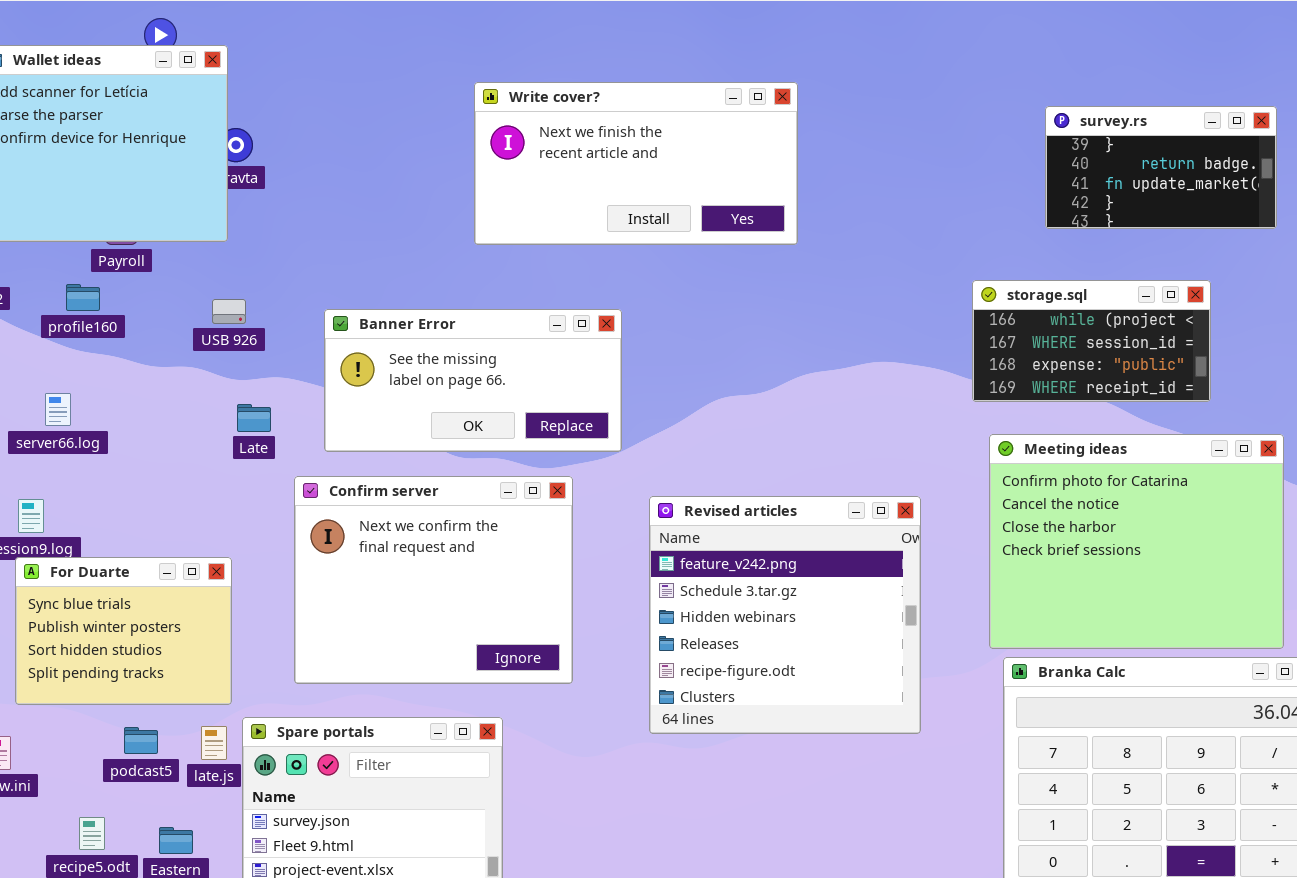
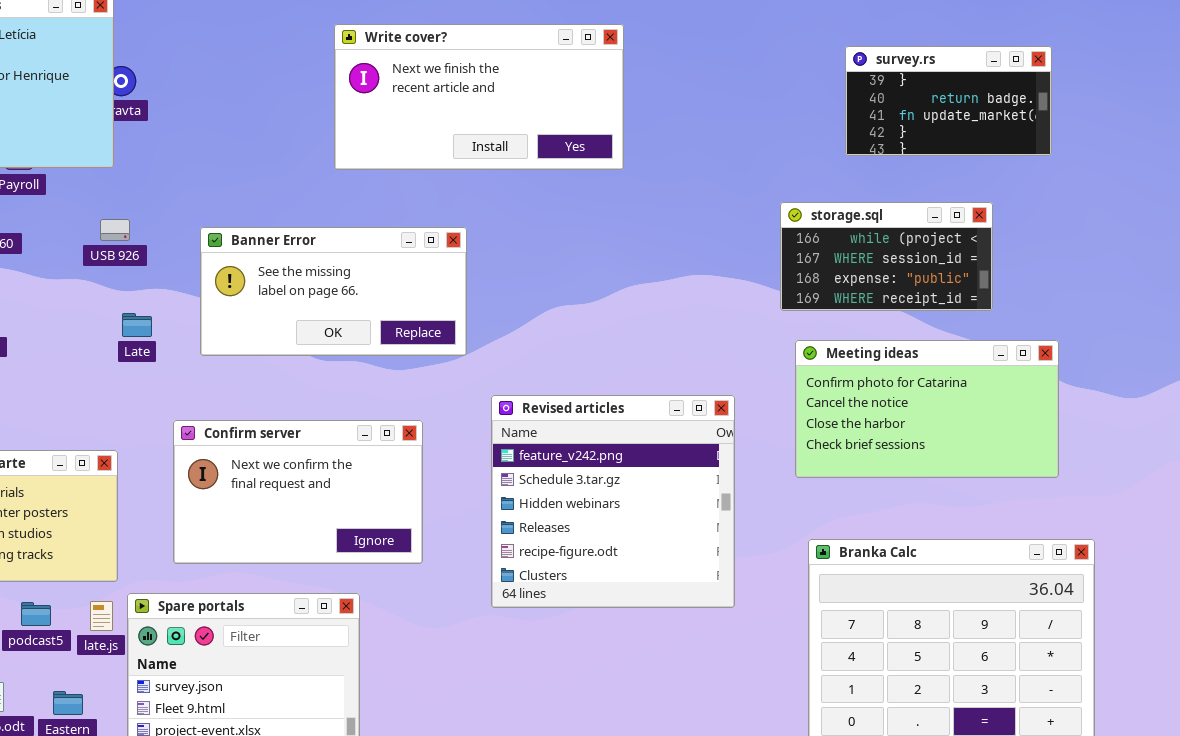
Meeting ideas: [989,434,1284,649] -> [795,340,1059,478], resized
Confirm server: [294,476,573,684] -> [173,420,423,564], resized

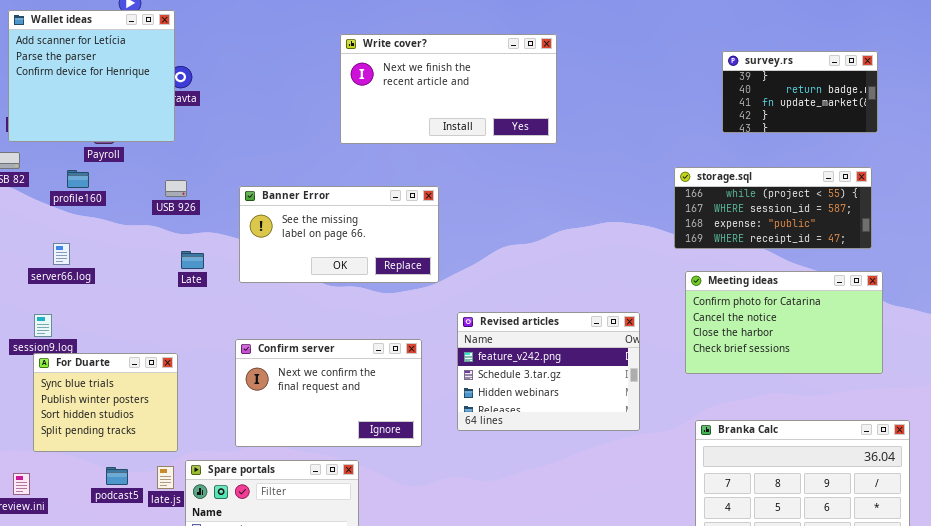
storage.sql: [780,202,993,311] -> [674,167,872,249], resized
Revised articles: [491,395,735,608] -> [457,312,640,431], resized
Confirm server: [173,420,423,564] -> [235,339,422,447], moved

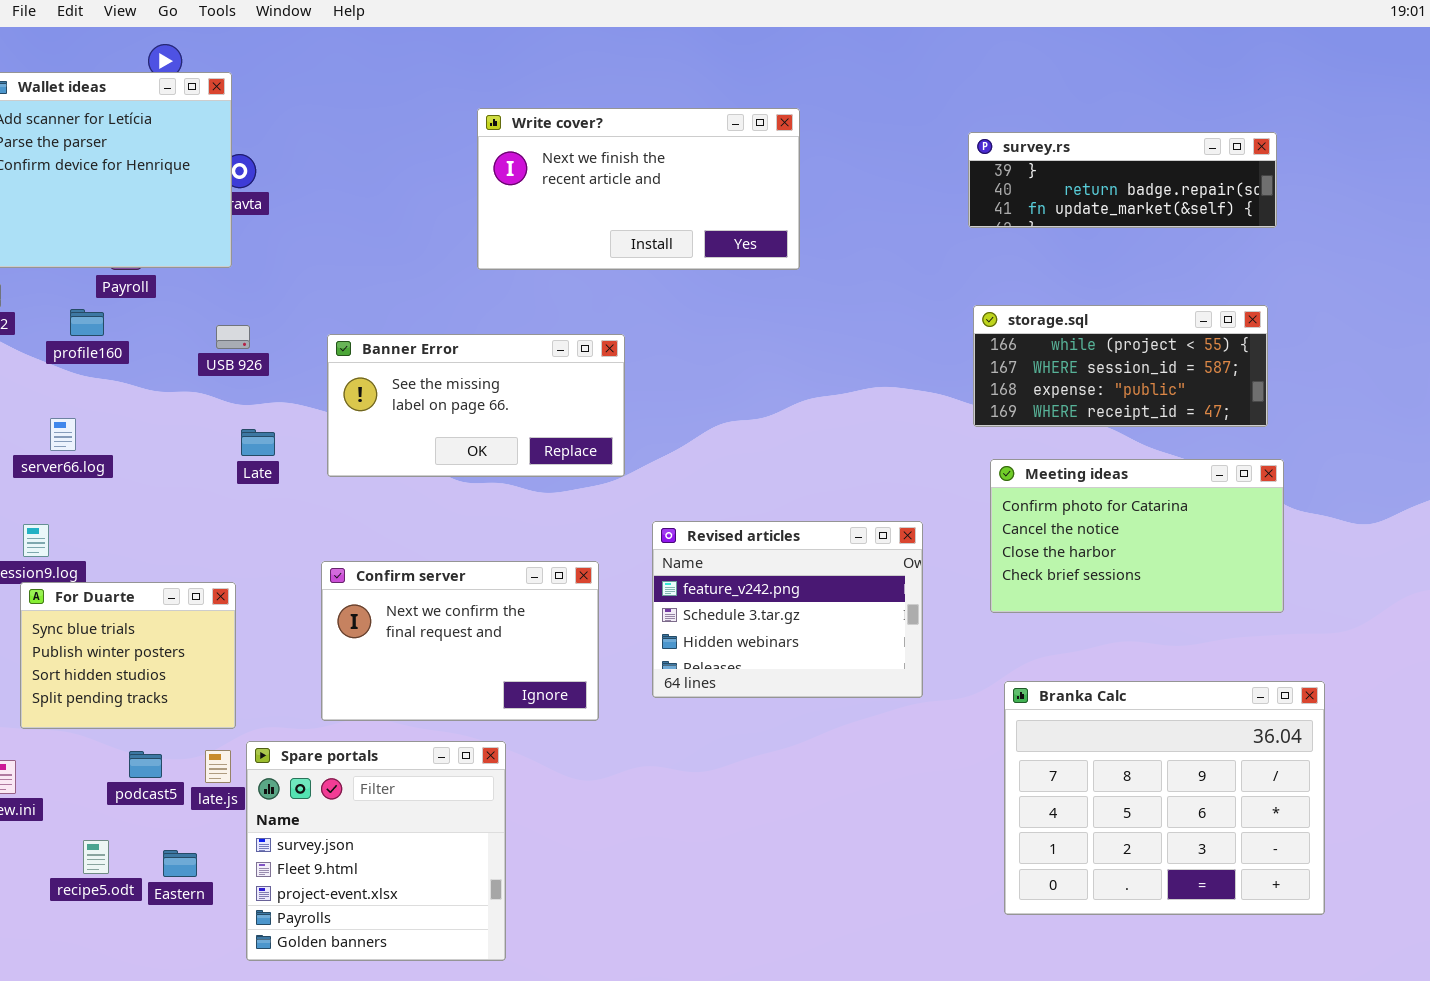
survey.rs: [722,51,878,133] -> [968,132,1277,228], resized

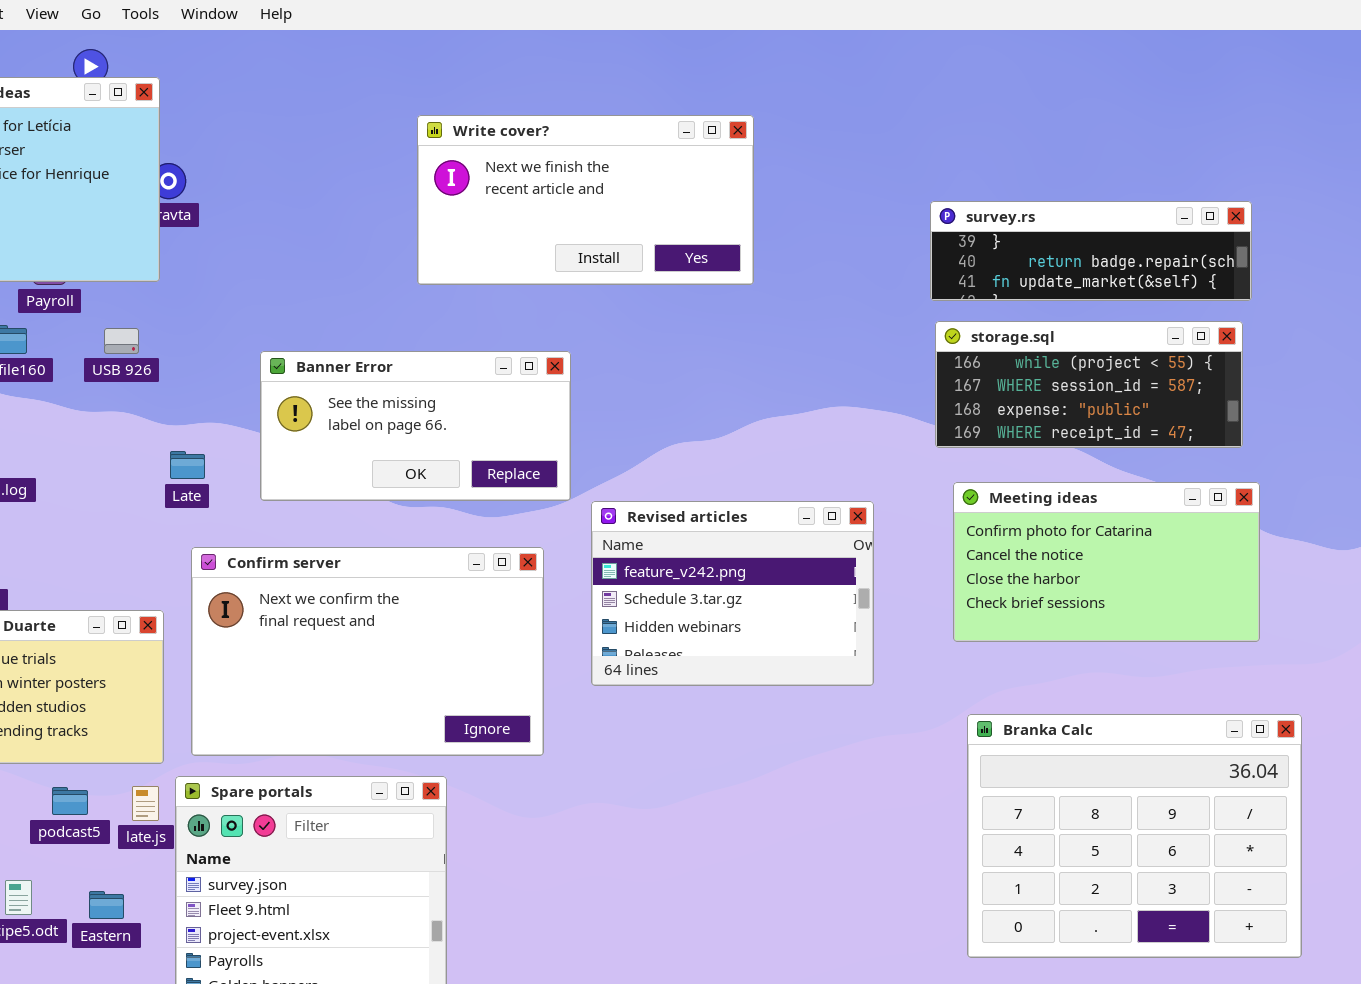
survey.rs: [968,132,1277,228] -> [930,201,1252,301], moved
USB 926: [216,325,250,349] -> [104,328,139,354], moved
Revised articles: [652,521,923,698] -> [591,501,874,686], moved
Confirm server: [321,561,599,721] -> [191,547,544,756], resized

